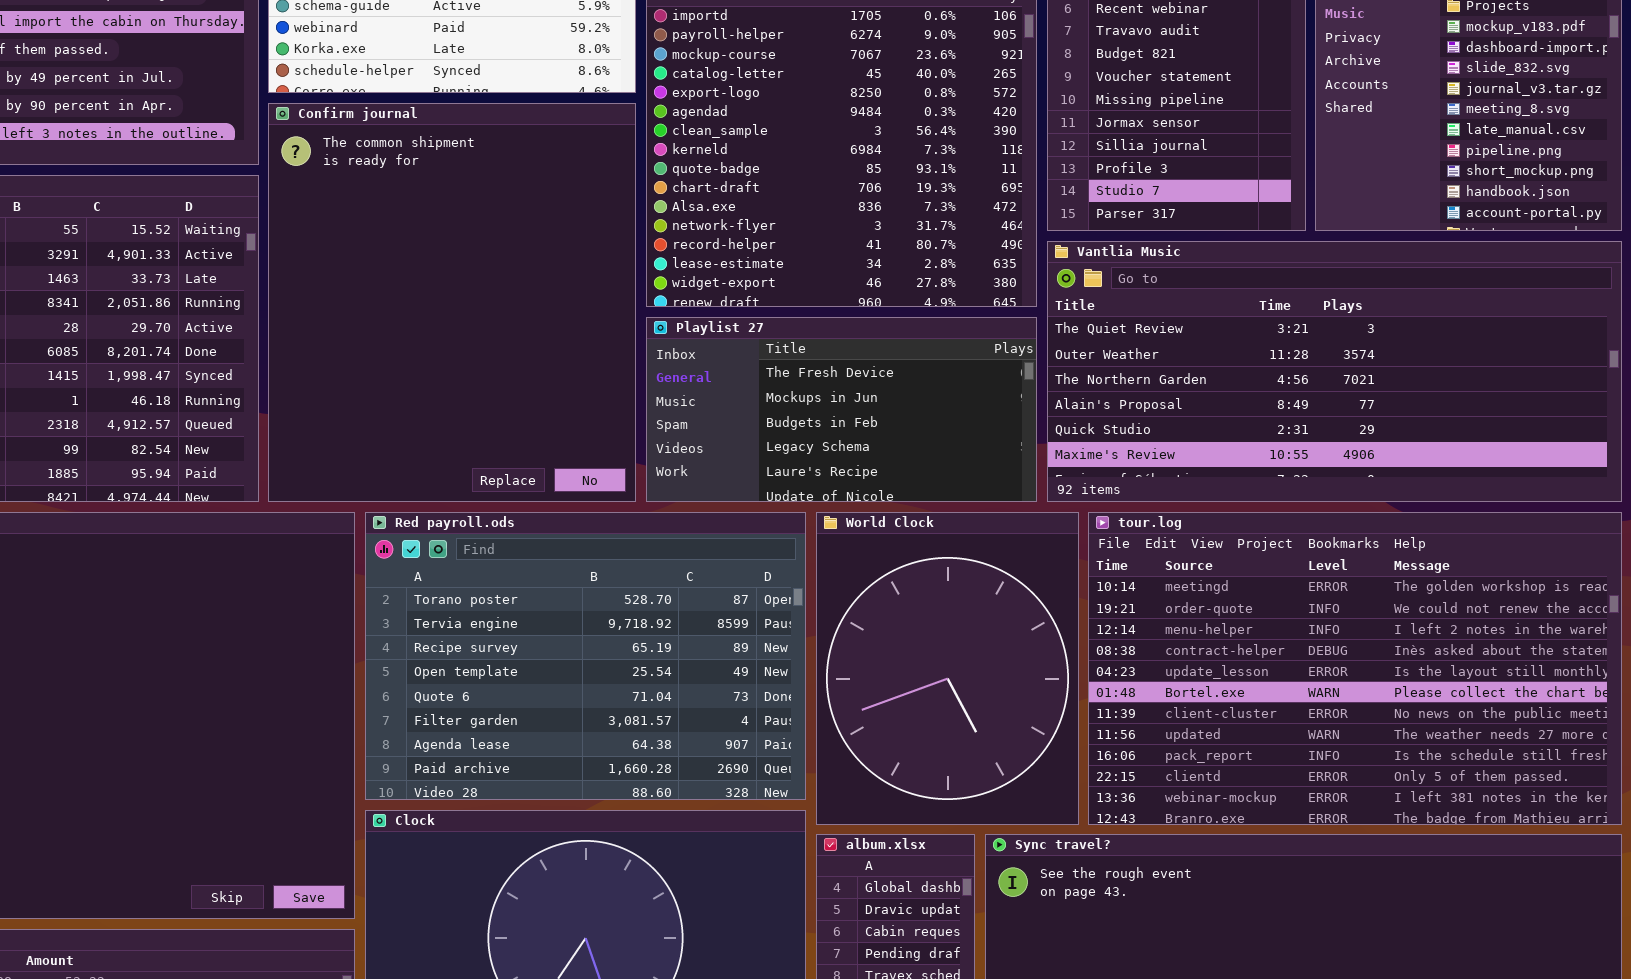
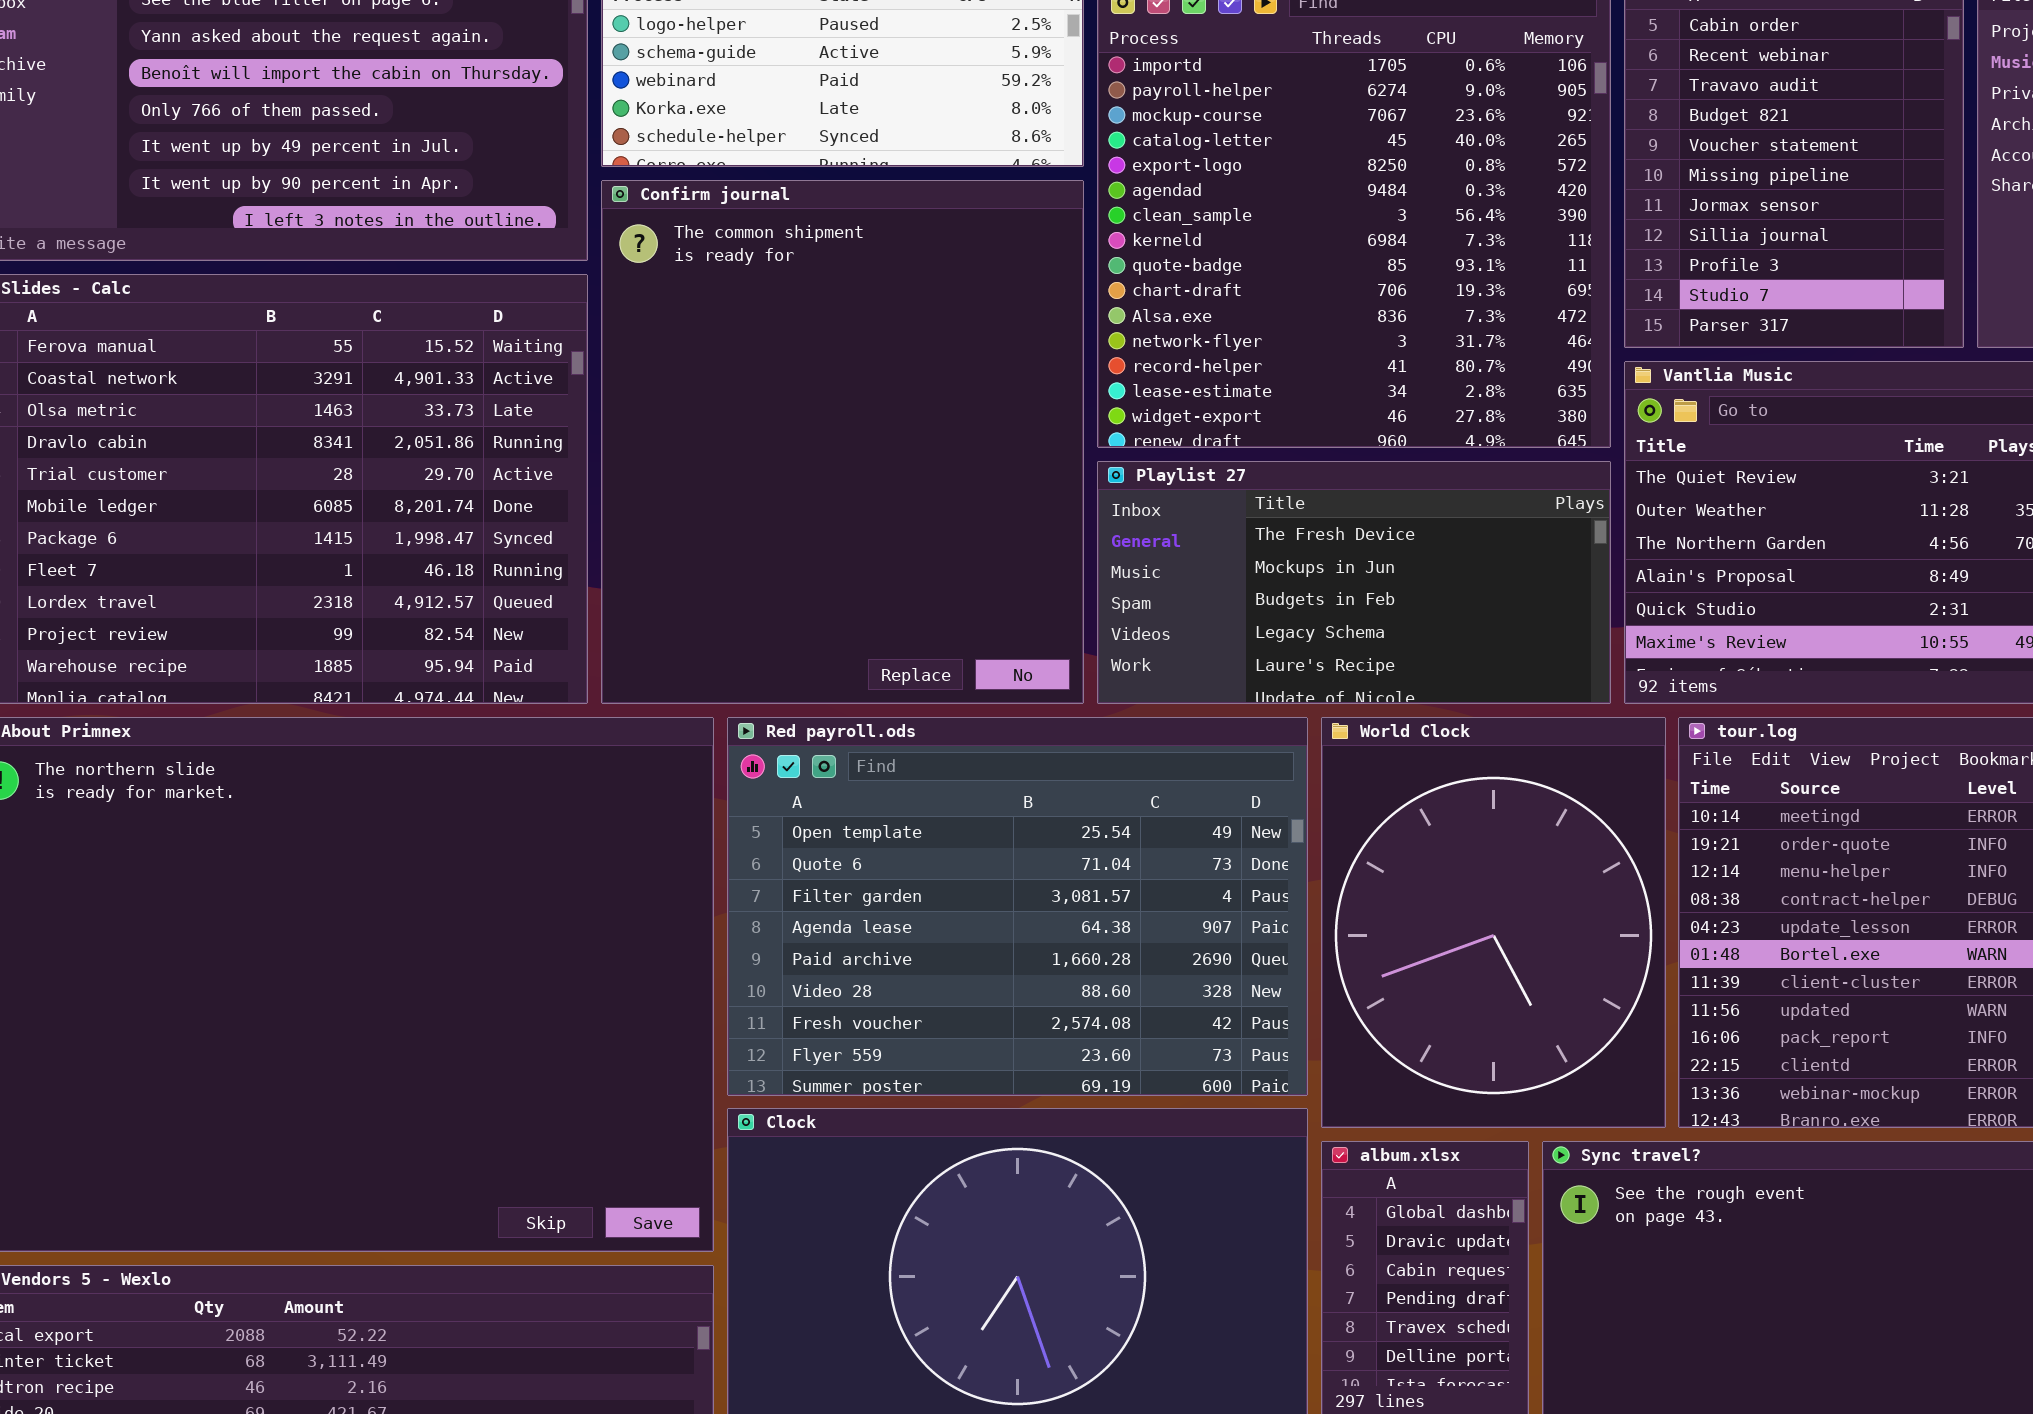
Red payroll.ods: [365,512,806,800] -> [727,717,1308,1096], scrolled down 3 rows

